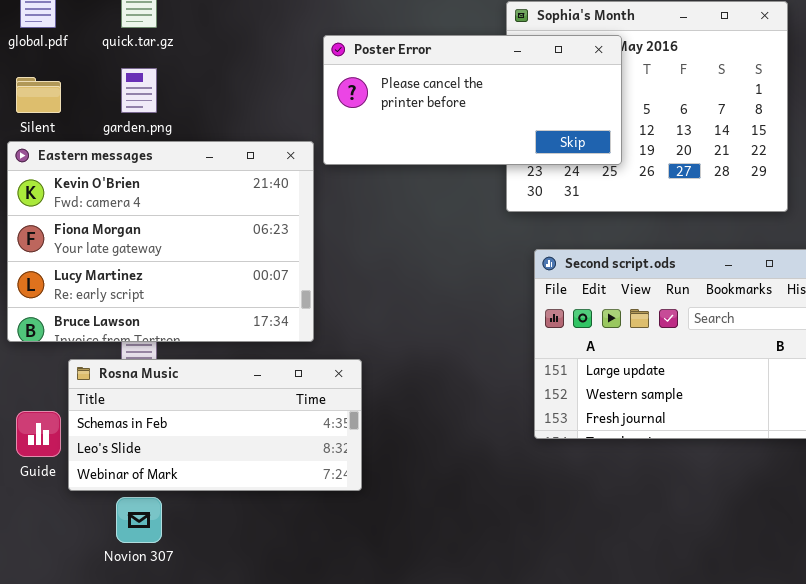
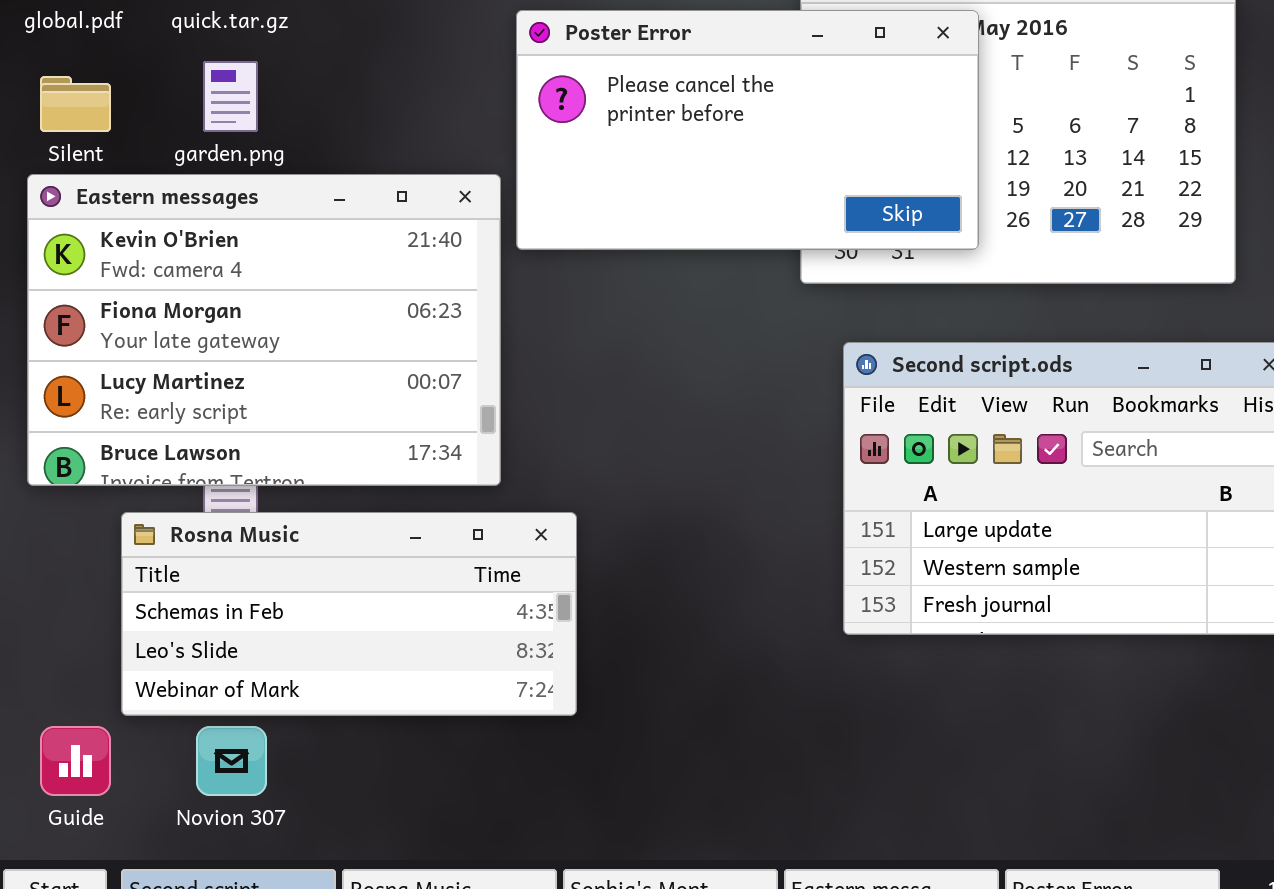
Poster Error: [323,35,622,165] -> [516,10,979,250], resized
Guide: [16,411,61,457] -> [40,726,111,796], moved

